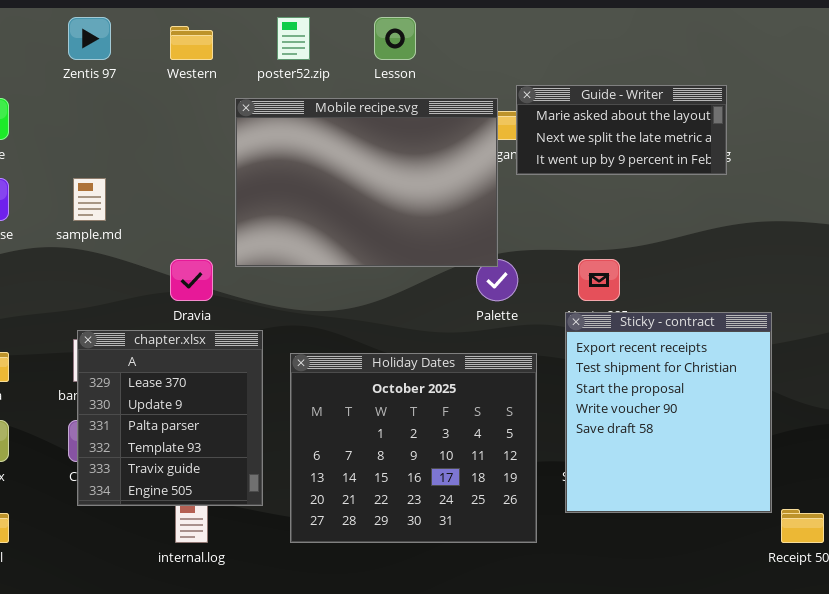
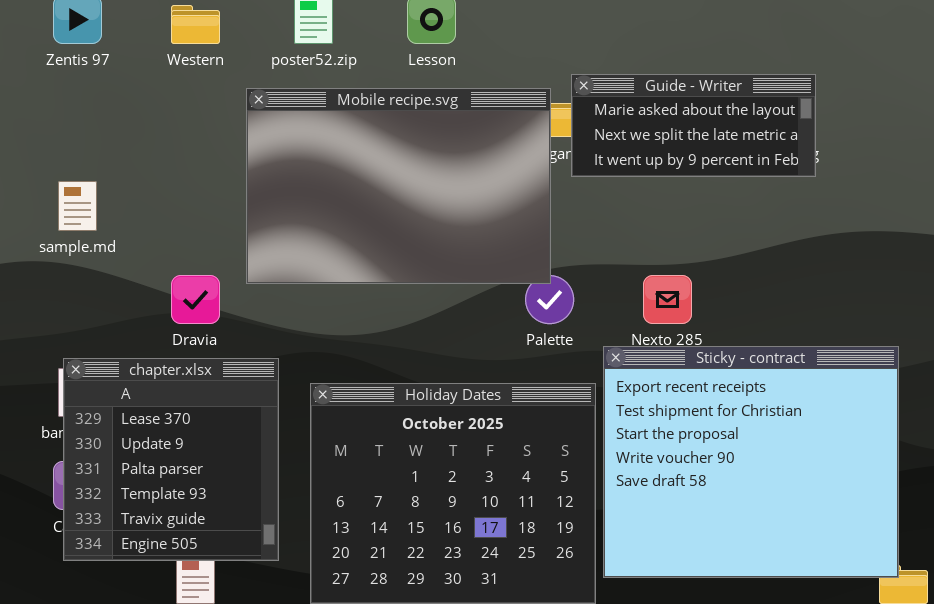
Sticky - contract: [565,312,772,513] -> [603,346,899,578], moved, resized

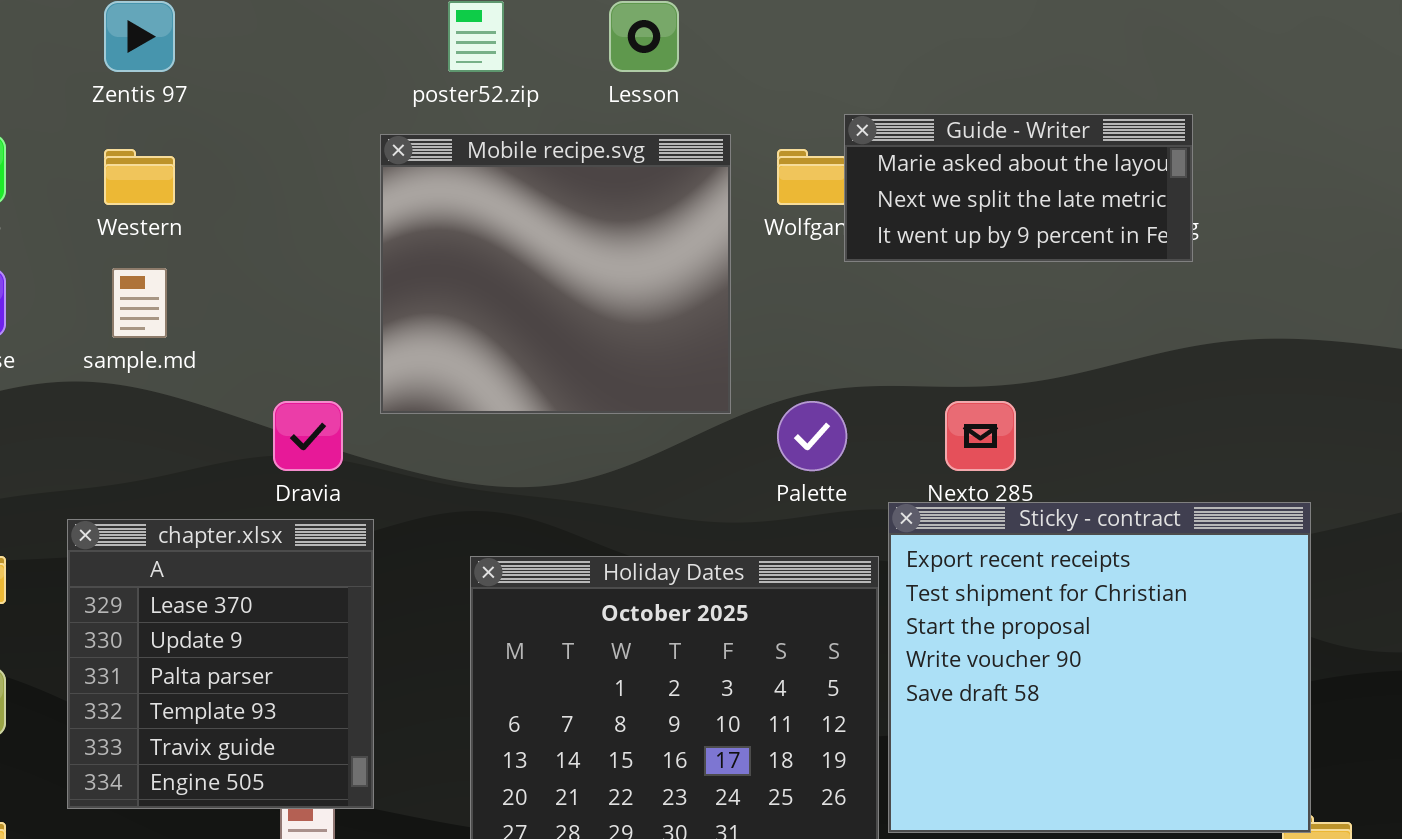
Western: [171,5,220,44] -> [104,149,175,205], moved
Mobile recipe.svg: [246,88,551,284] -> [380,134,731,414], resized
chapter.xlsx: [63,358,279,561] -> [67,519,374,809], moved

